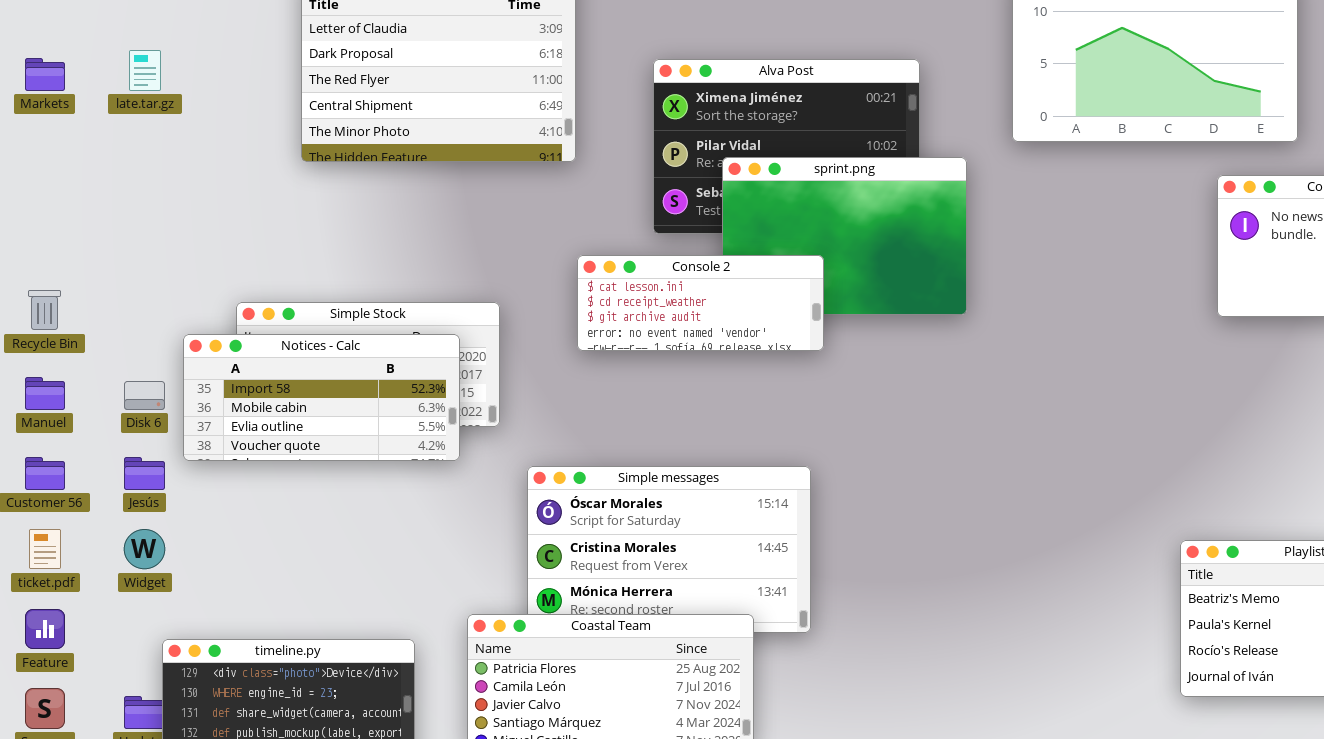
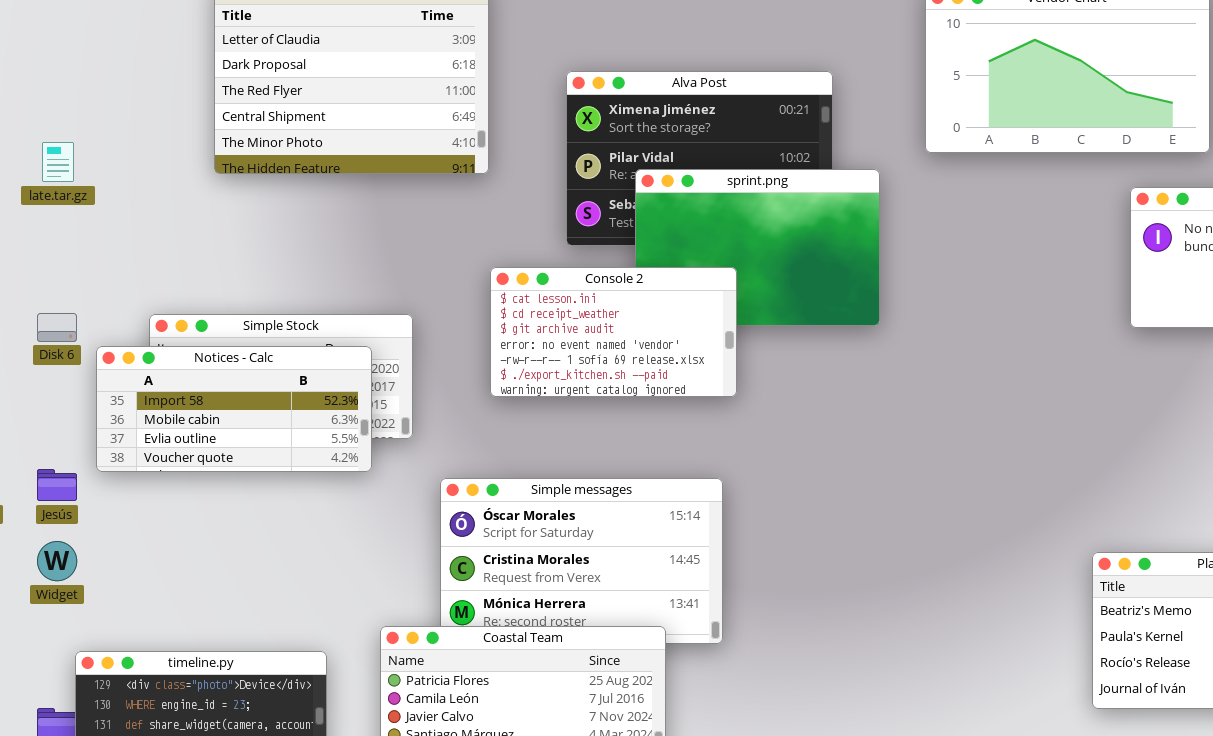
late.tar.gz: [129,50,161,91] -> [42,142,74,182], moved
Console 2: [577,255,824,351] -> [490,267,737,397], resized
Disk 6: [124,381,165,410] -> [37,313,77,342], moved

